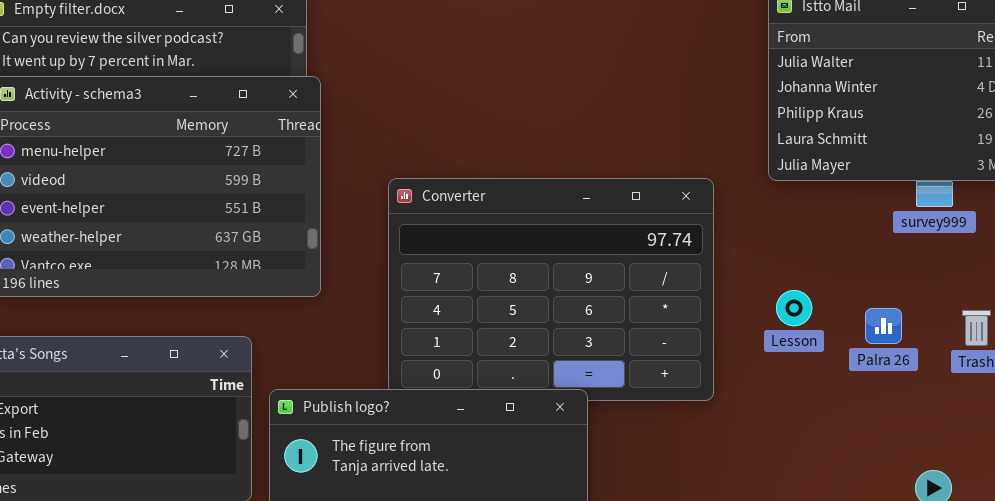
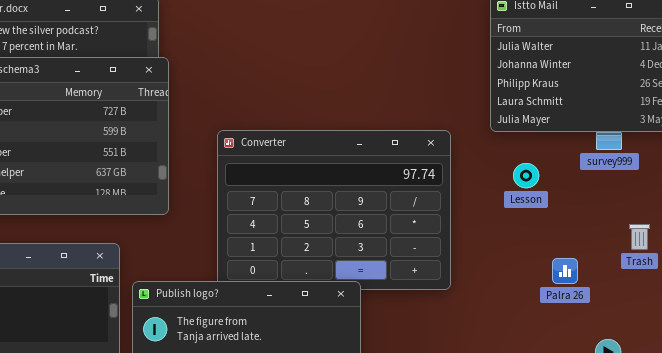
Lesson: [776,290,812,326] -> [513,163,539,188], moved
Palra 26: [865,308,902,344] -> [552,258,578,284], moved

